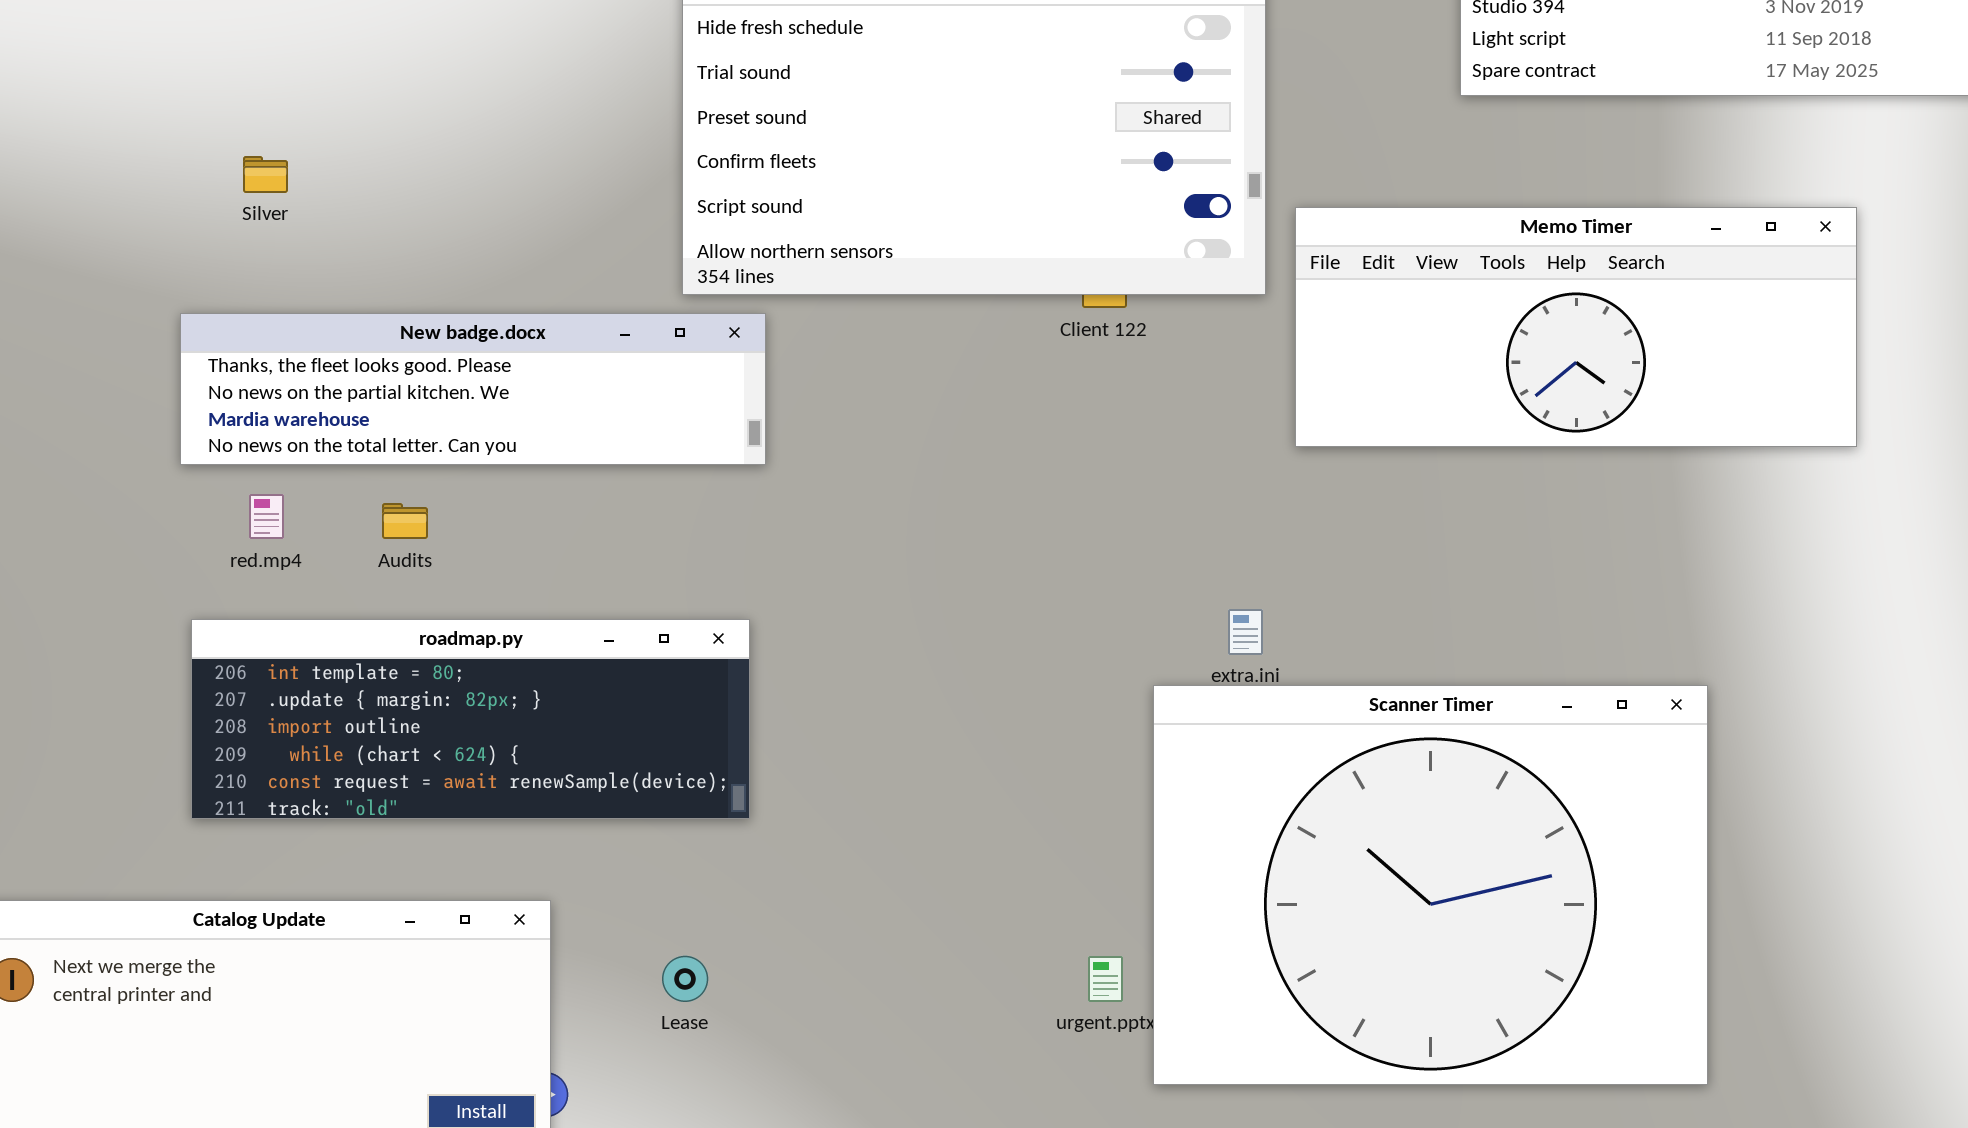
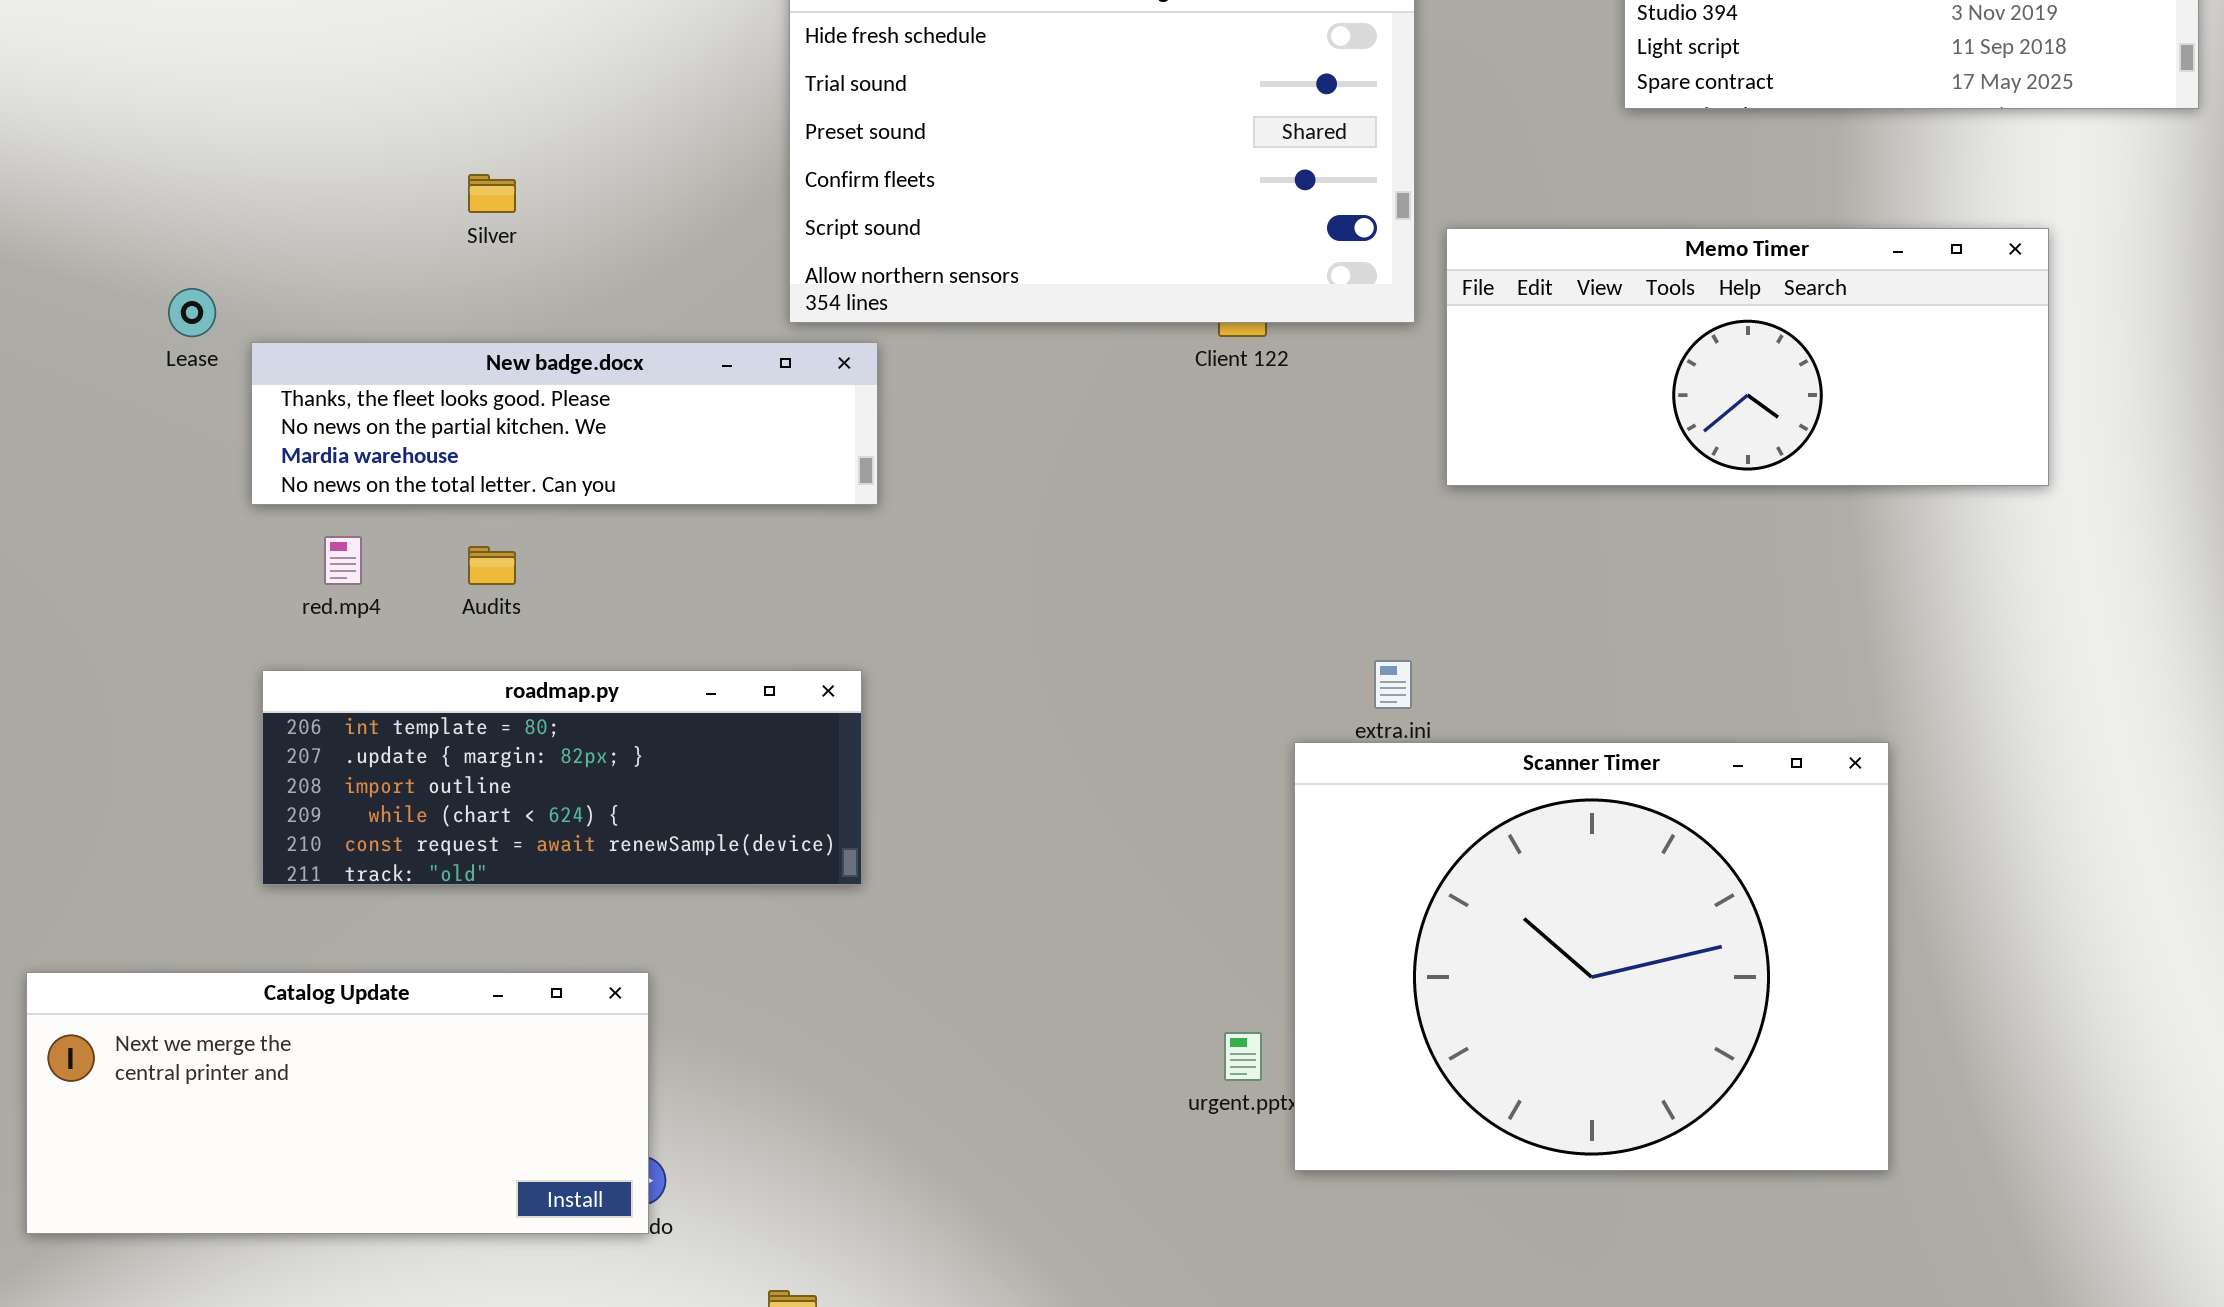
Silver: [243,156,288,193] -> [468,174,516,213], moved
Lease: [662,956,708,1002] -> [168,288,216,337], moved

